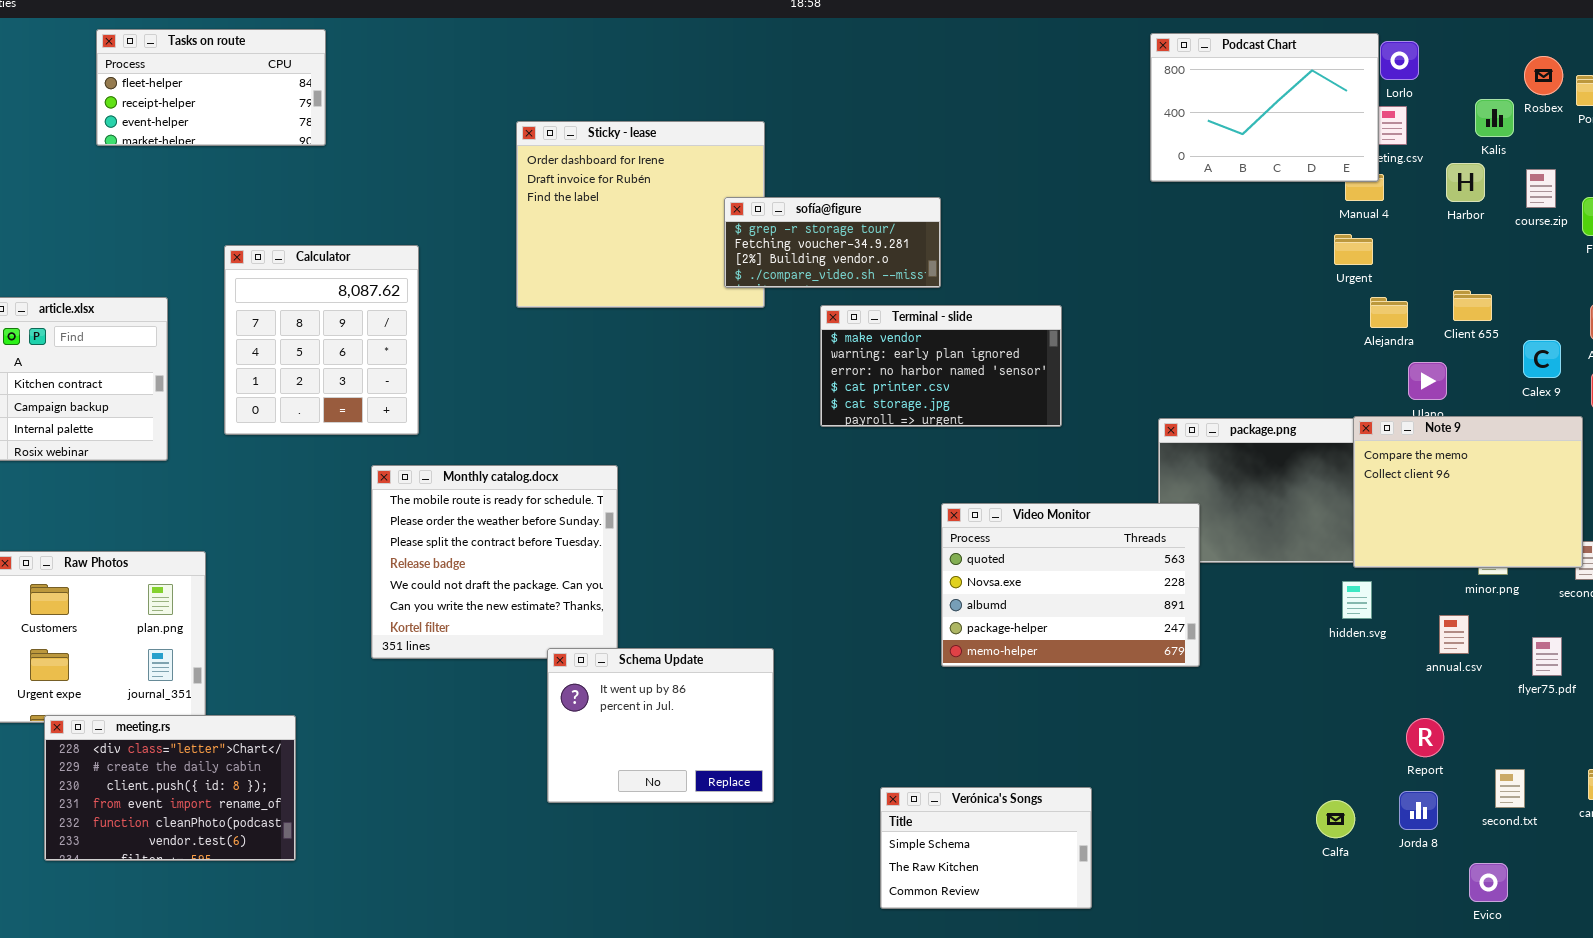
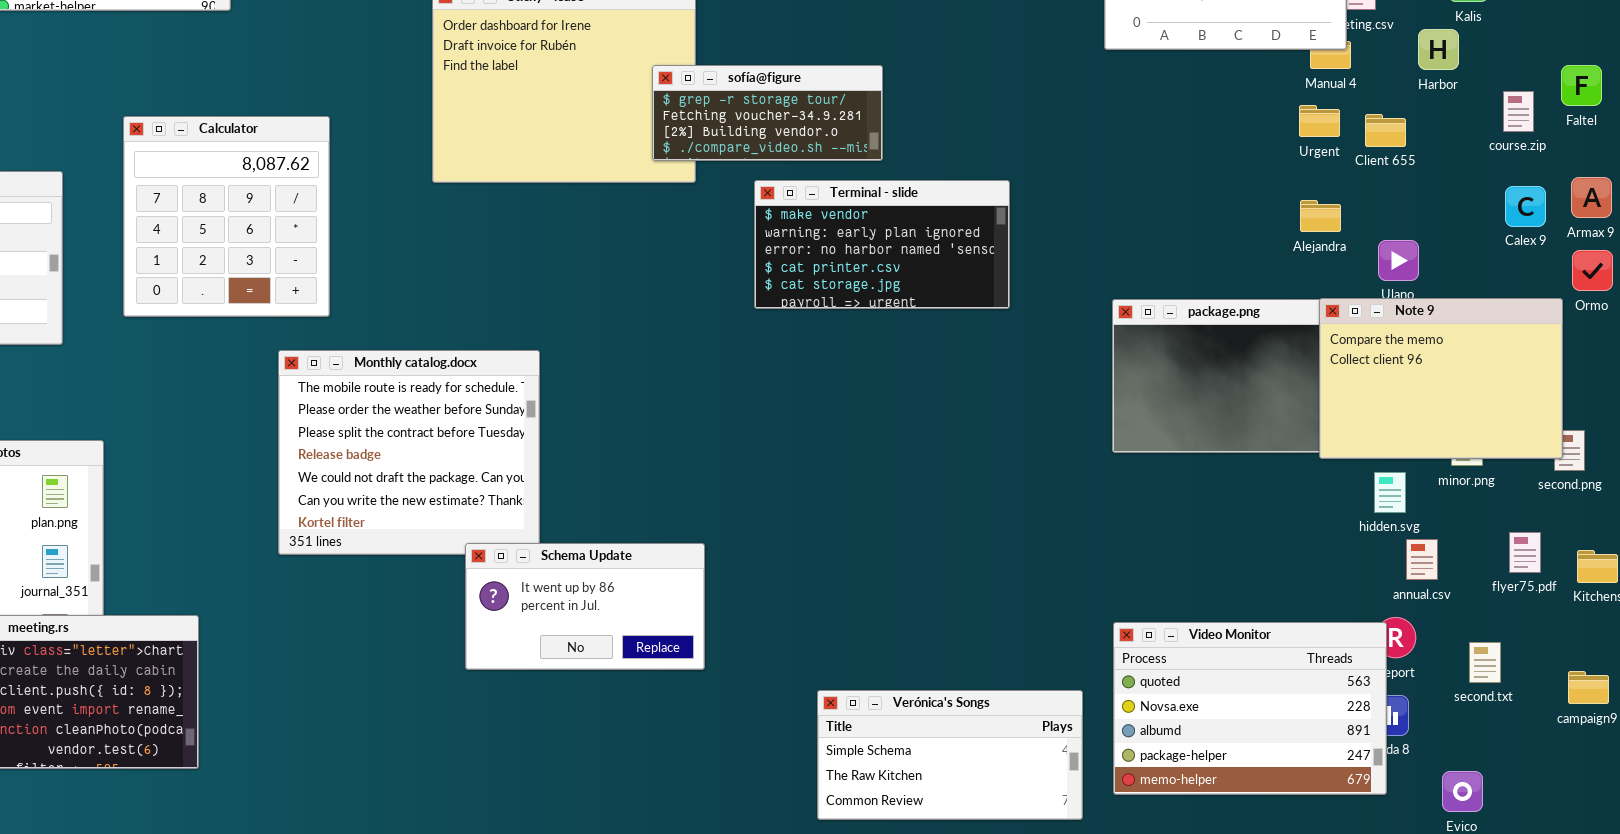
course.zip: [1526,169,1556,208] -> [1503,91,1534,132], moved
Client 655: [1453,290,1492,321] -> [1365,114,1406,147], moved
Alejandra: [1370,297,1408,328] -> [1300,200,1341,232], moved
Calex 9: [1523,340,1561,378] -> [1505,186,1546,227], moved
Video Monitor: [941,503,1200,667] -> [1113,622,1387,795], moved
hidden.svg: [1342,581,1372,619] -> [1374,472,1406,513], moved
annual.csv: [1439,615,1469,654] -> [1406,539,1438,580], moved
Schema Update: [547,648,774,803] -> [465,543,705,670], resized
second.txt: [1495,769,1525,808] -> [1469,642,1501,683], moved
Verónica's Songs: [880,787,1092,909] -> [817,690,1083,820], resized

